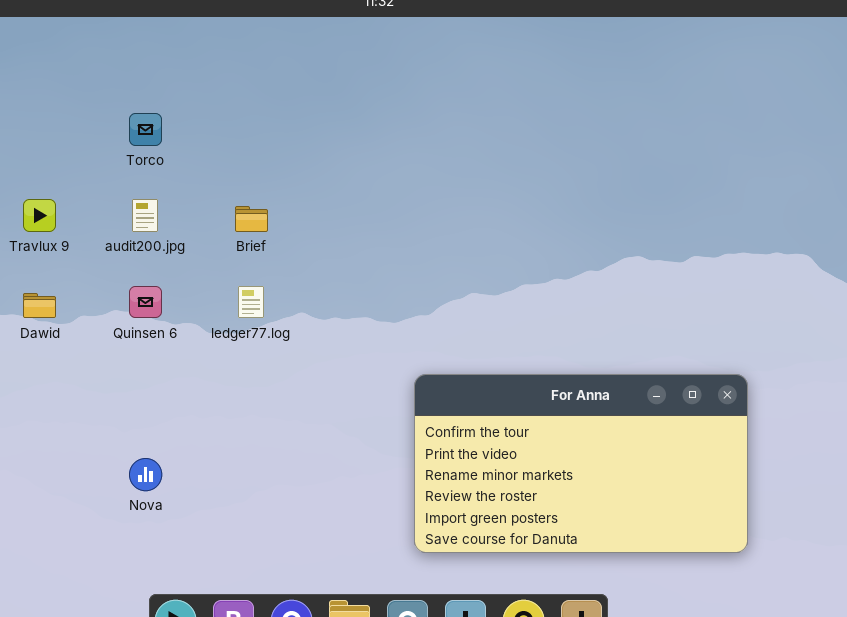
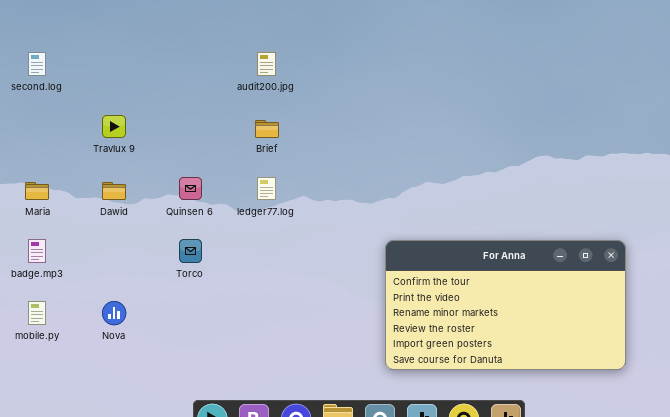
Torco: [129,113,162,146] -> [179,239,202,263], moved
audit200.jpg: [132,199,158,232] -> [257,52,276,76], moved
Nova: [129,458,162,491] -> [102,301,126,325], moved

